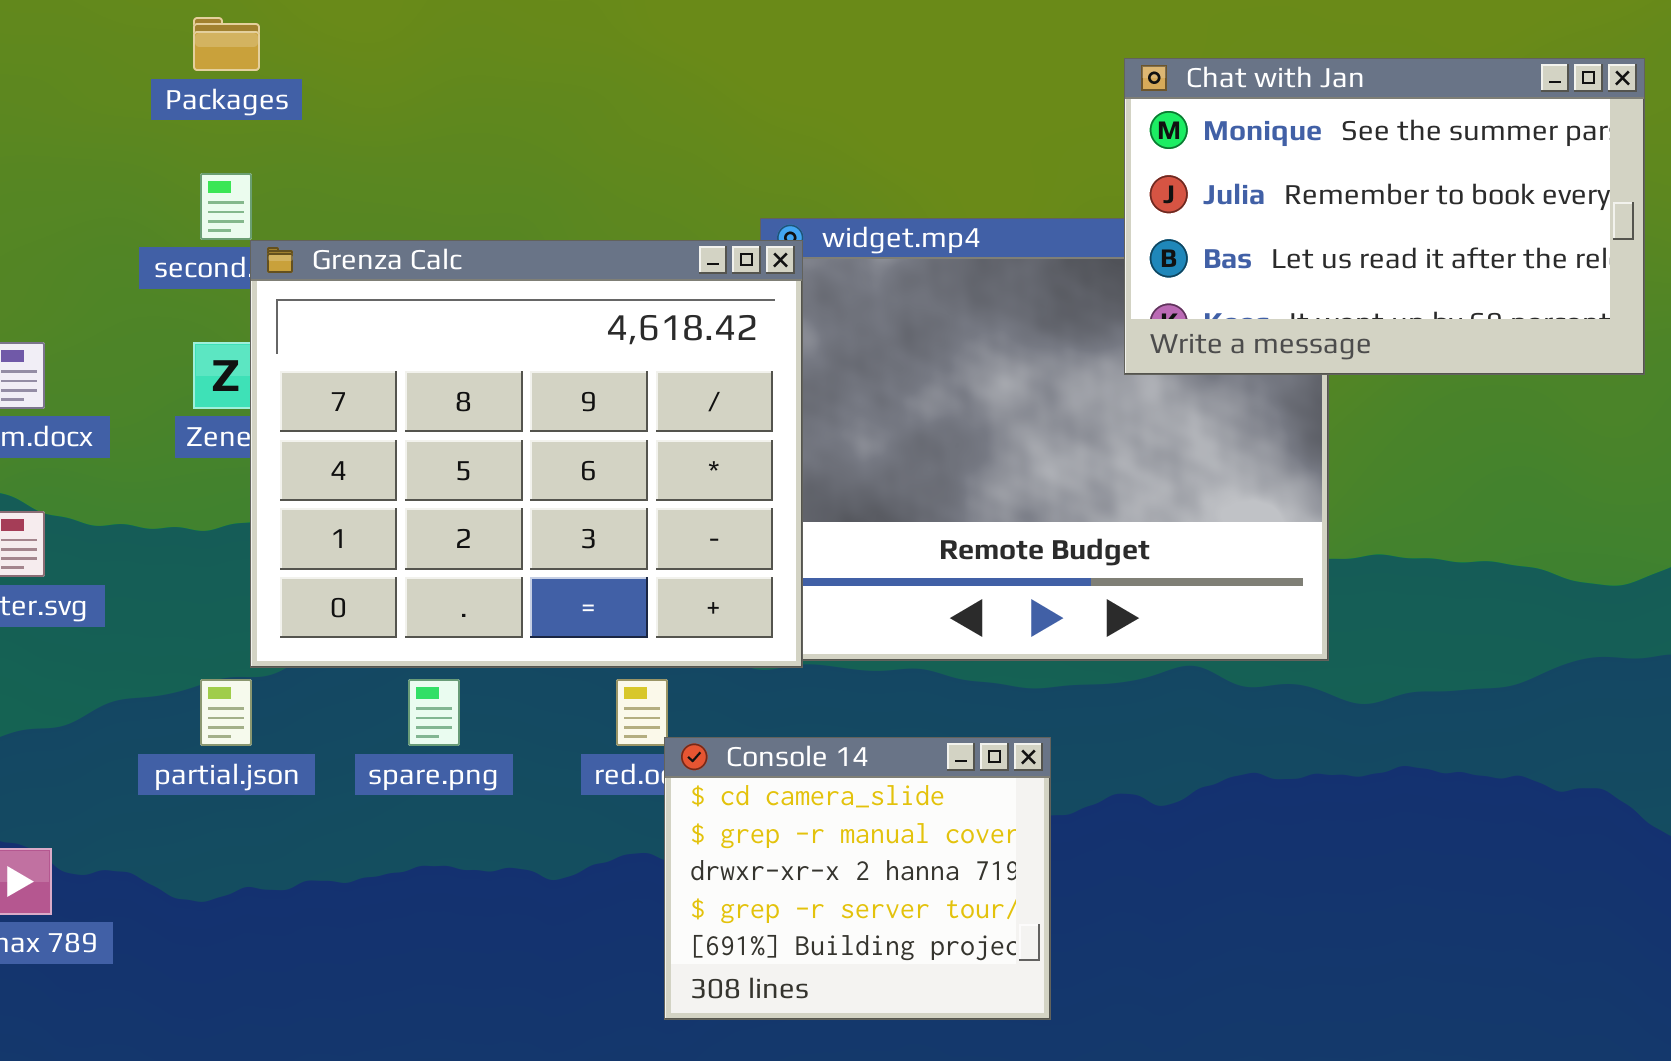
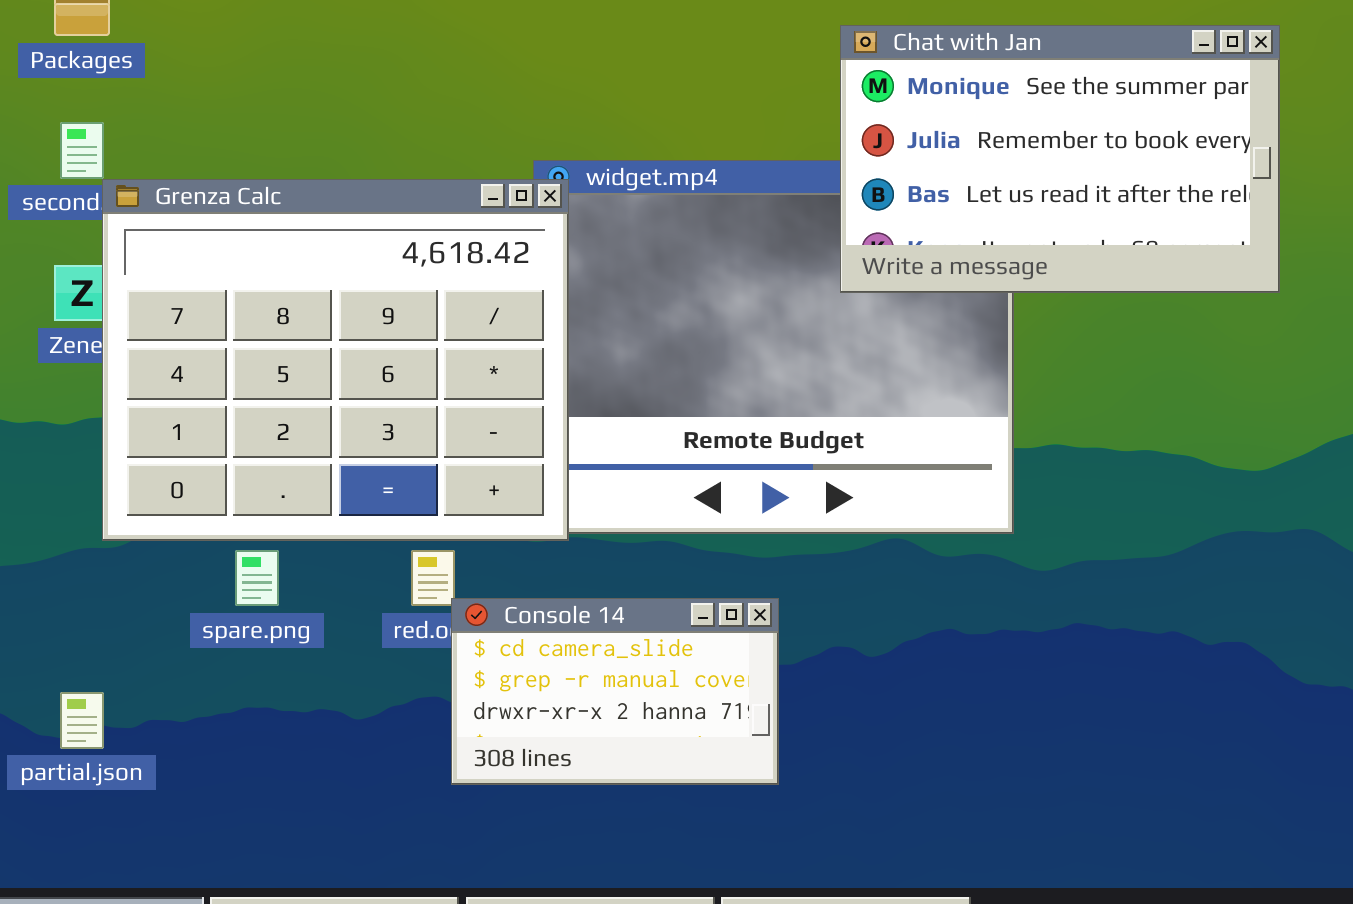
partial.json: [200,679,252,746] -> [60,692,104,749], moved
Console 14: [664,737,1051,1020] -> [451,598,779,785], resized

